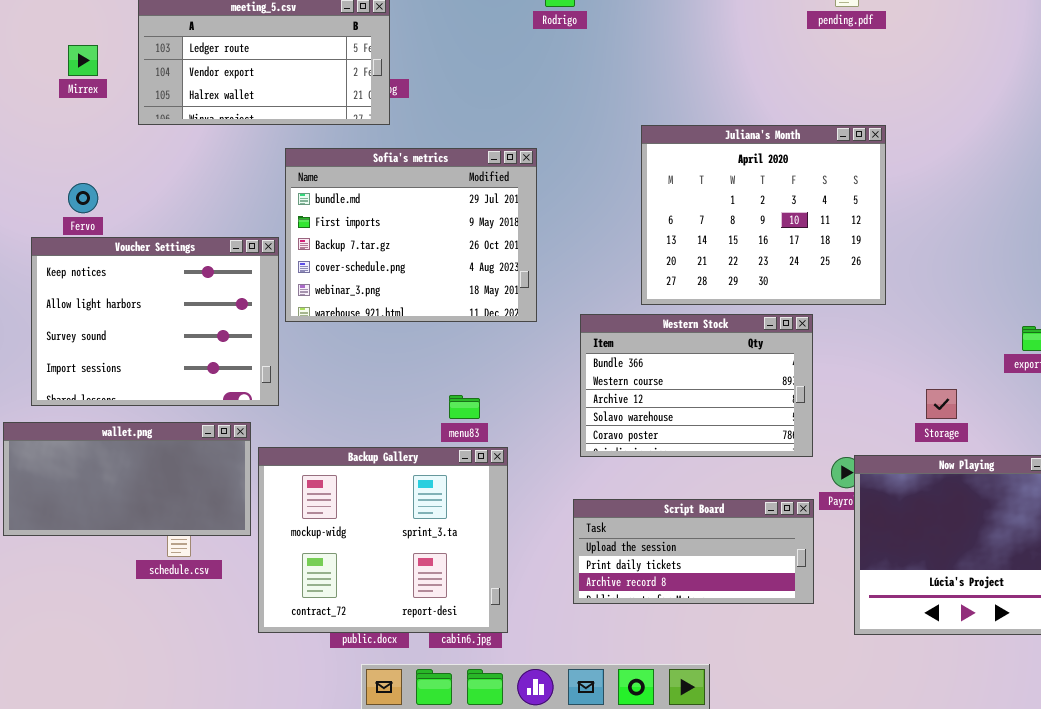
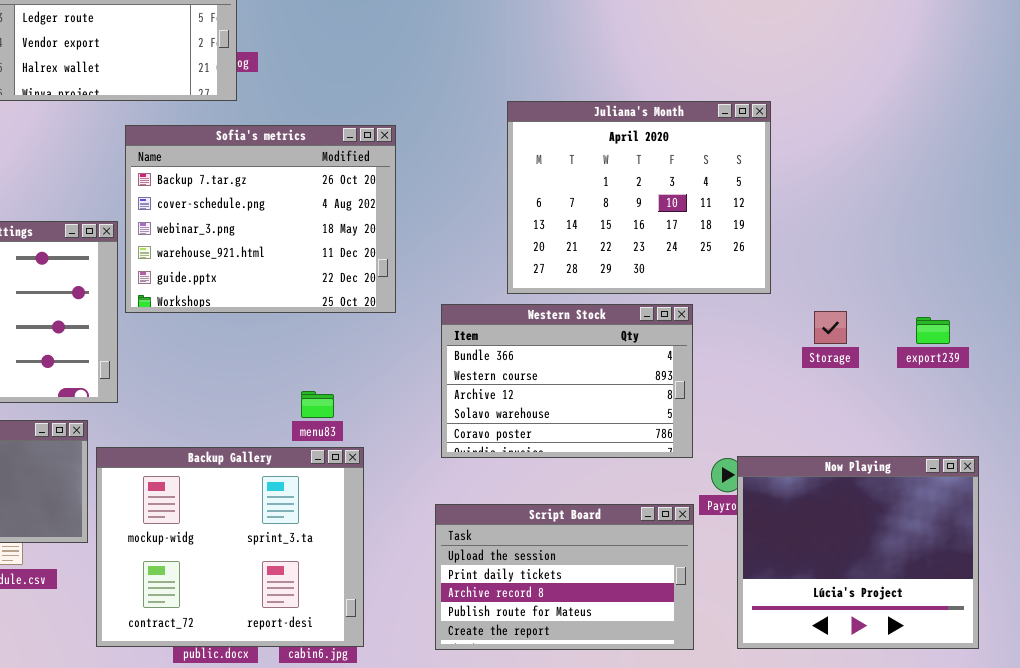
Sofia's metrics: [285,148,537,322] -> [125,125,396,313], scrolled down 2 rows
Storage: [926,389,957,419] -> [814,311,847,344], moved
Script Board: [573,499,814,604] -> [435,504,694,650], resized

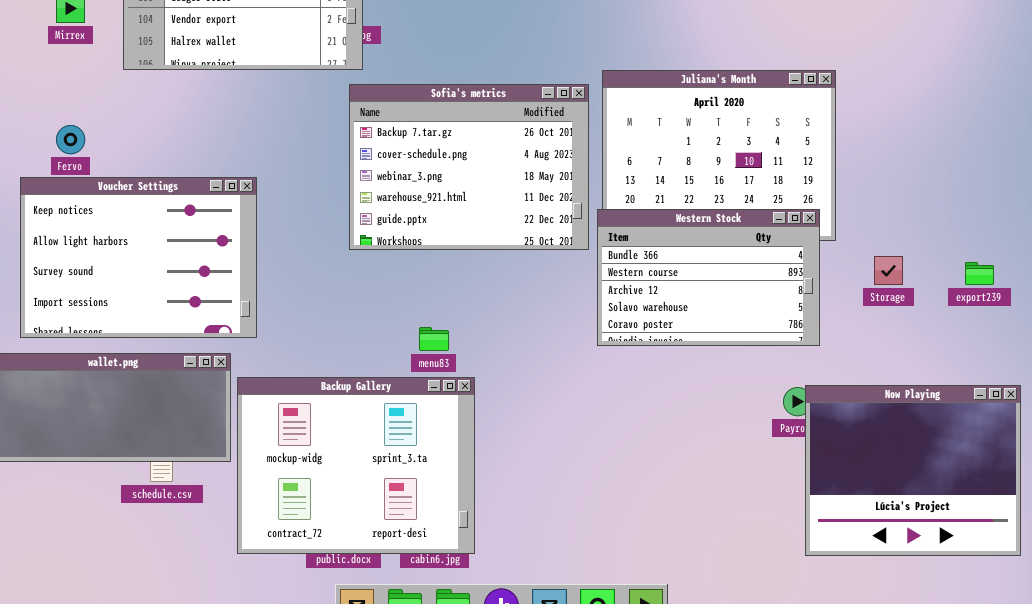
Sofia's metrics: [125,125,396,313] -> [349,84,589,250], moved
Western Stock: [441,304,693,458] -> [597,209,820,346], moved
Script Board: [435,504,694,650] -> none, closed

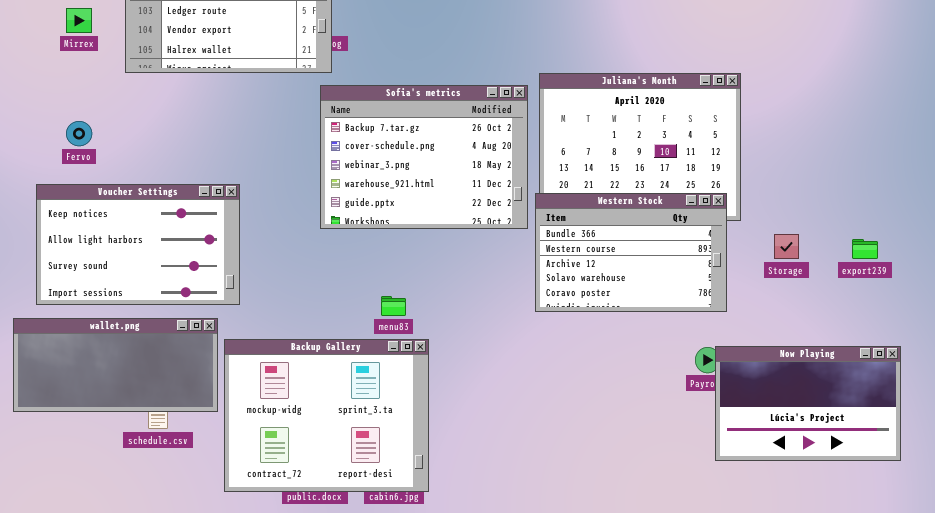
Voucher Settings: [20,177,257,338] -> [36,184,240,305], resized
Now Playing: [805,385,1021,556] -> [715,346,901,461], resized

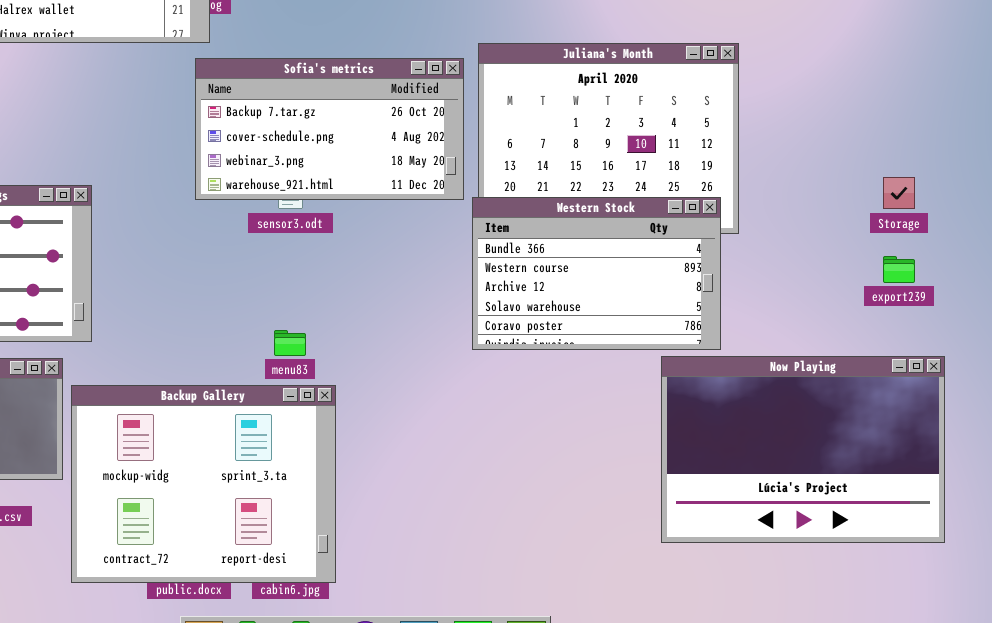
Sofia's metrics: [320,85,528,229] -> [195,58,464,200], resized
Storage: [774,234,799,259] -> [883,177,915,209], moved
Now Playing: [715,346,901,461] -> [661,356,945,543], resized

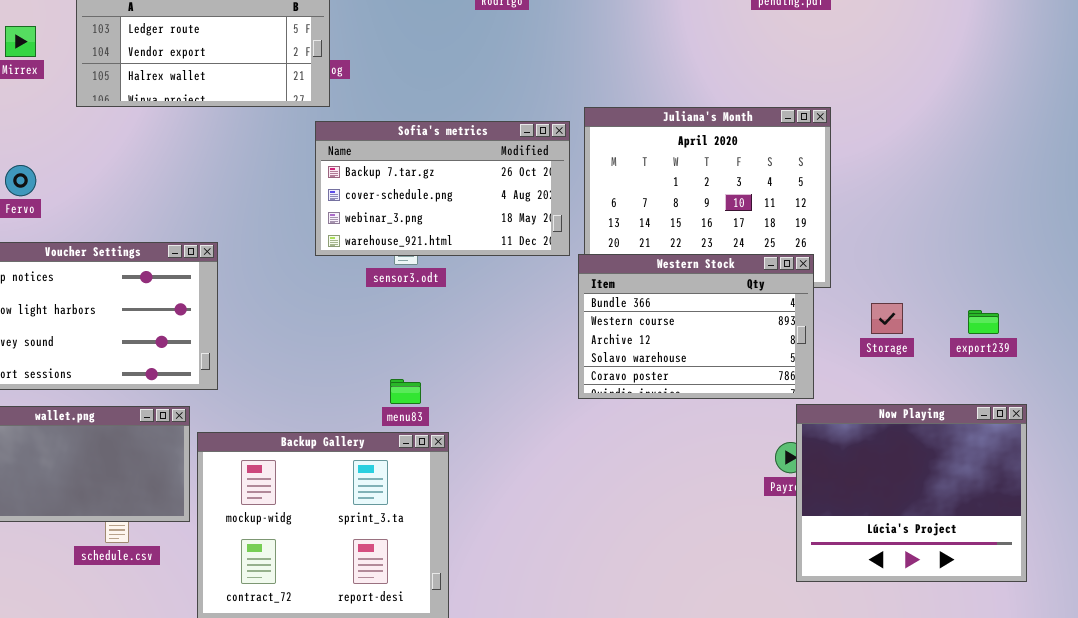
Storage: [883,177,915,209] -> [871,303,903,334], moved
Now Playing: [661,356,945,543] -> [796,404,1027,582], resized

